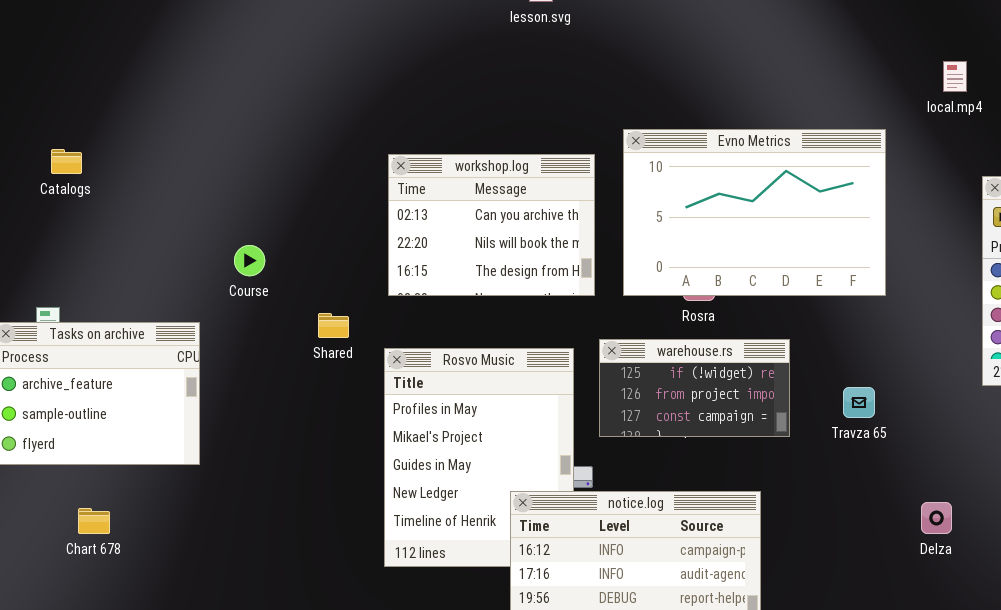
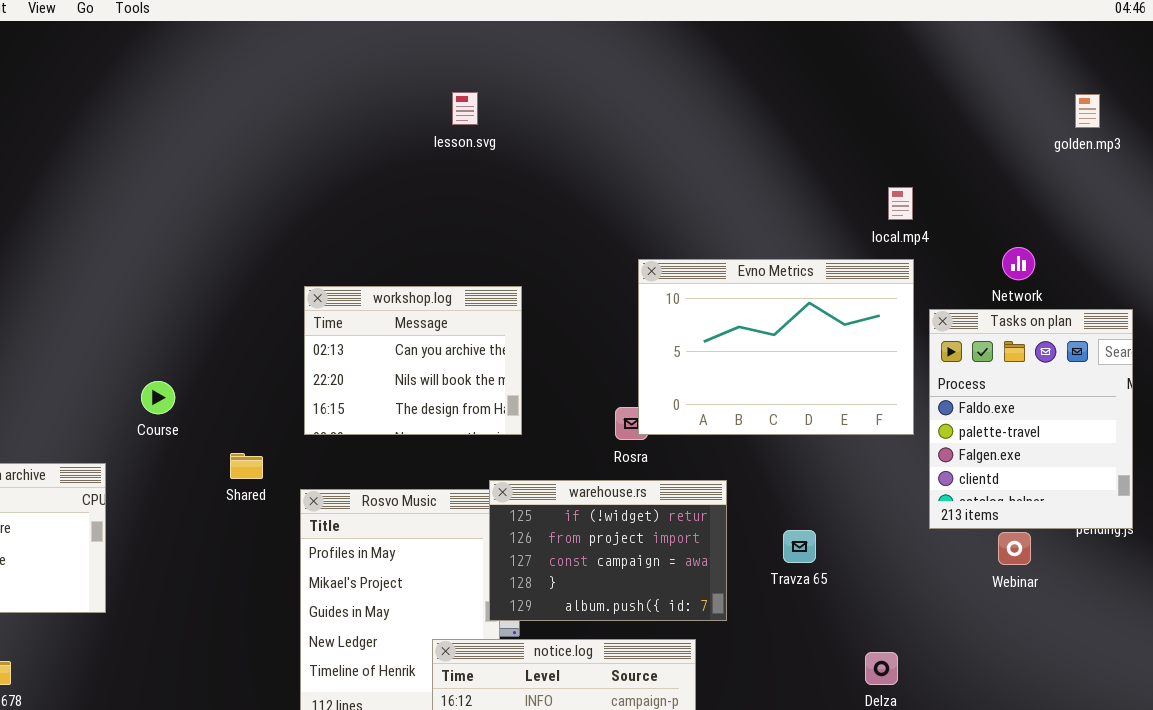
Evno Metrics: [623,129,886,296] -> [638,259,914,435], moved
warehouse.rs: [599,339,790,437] -> [489,480,727,621], resized

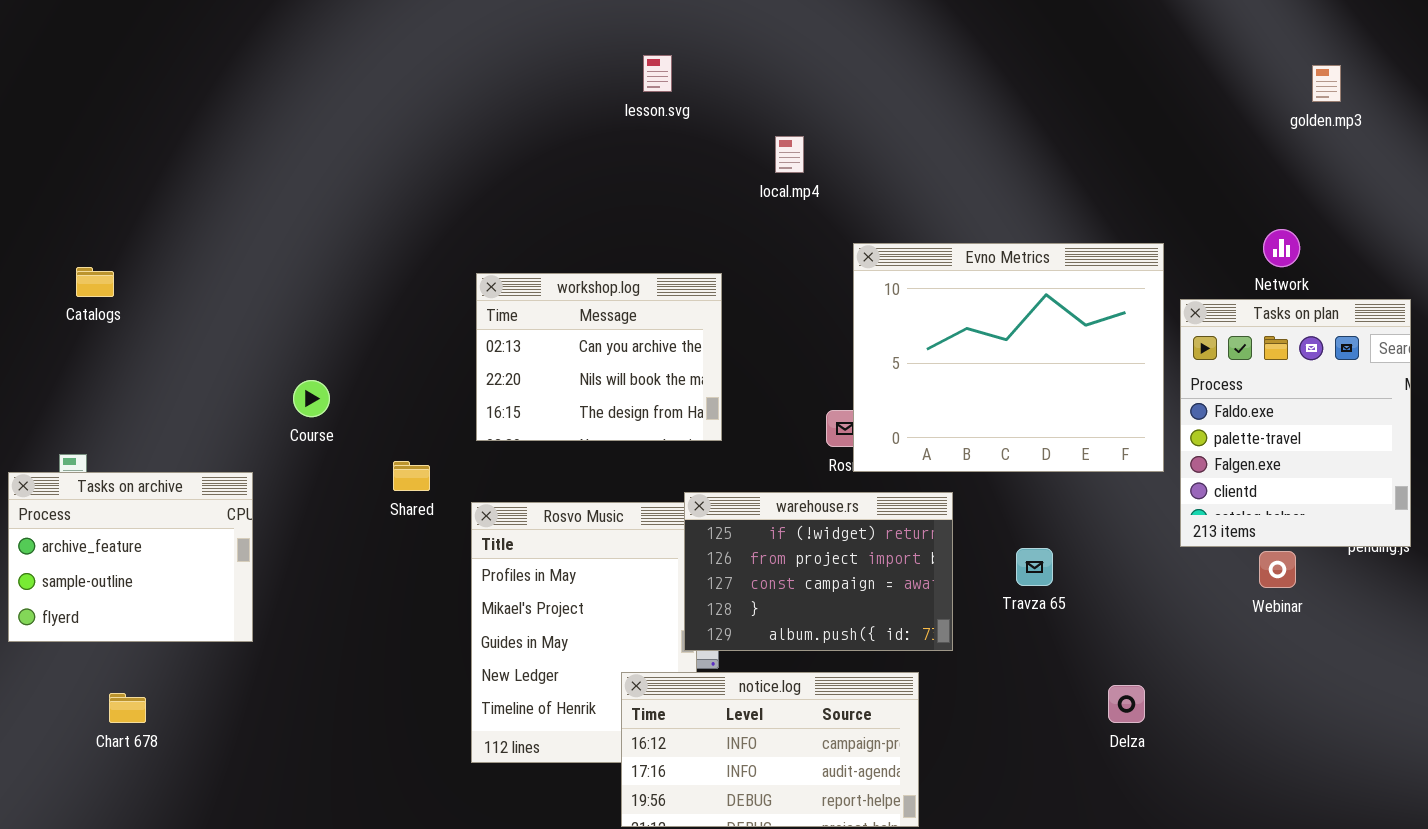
golden.mp3: [1075,94,1100,128] -> [1312,65,1341,102], moved
local.mp4: [888,187,913,220] -> [775,136,804,173], moved
Evno Metrics: [638,259,914,435] -> [853,243,1164,472], resized

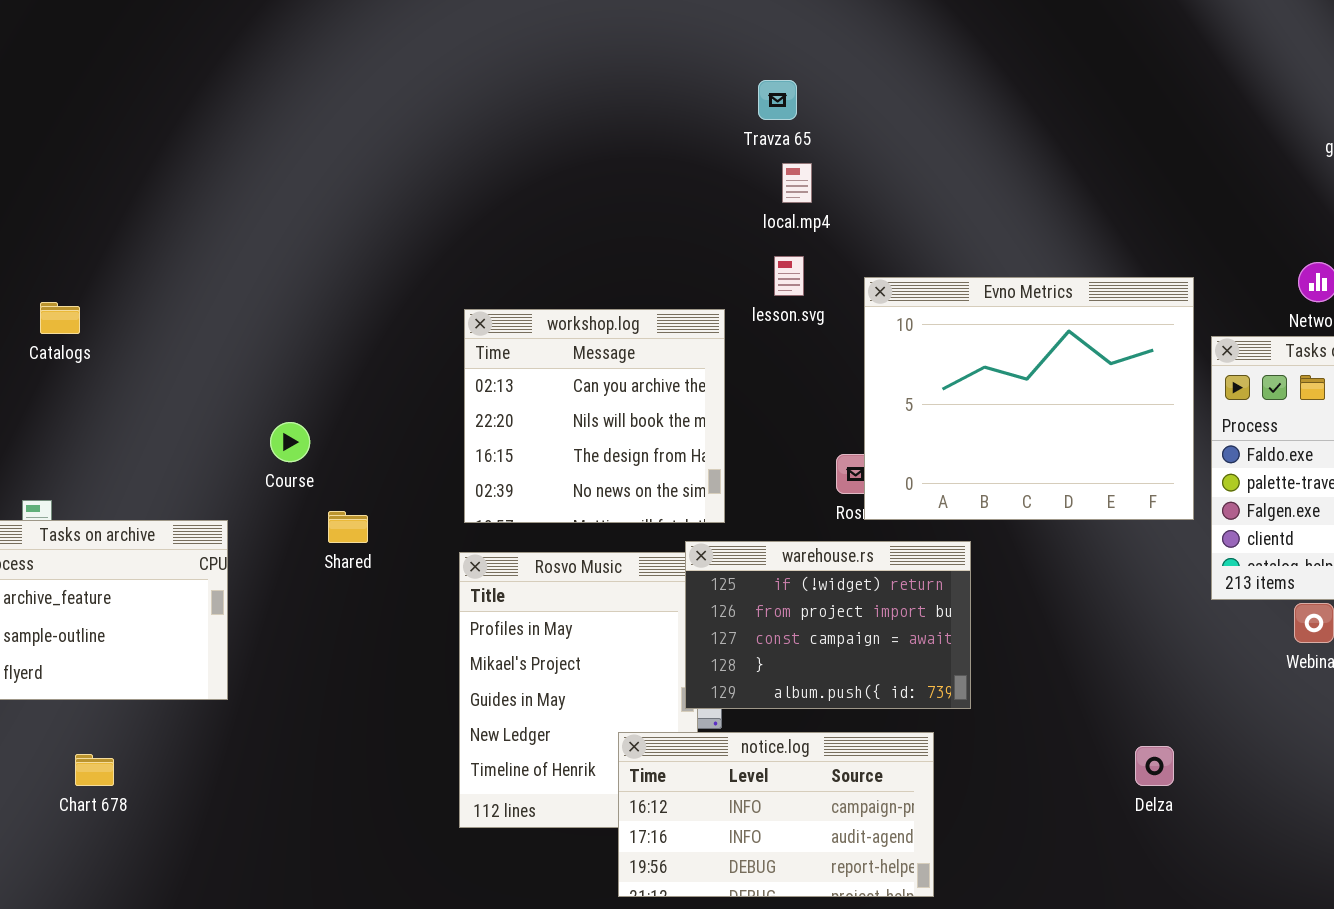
lesson.svg: [643,55,672,92] -> [774,256,804,296], moved
workshop.log: [476,273,722,441] -> [464,309,725,523], resized
Shared: [393,461,430,491] -> [328,511,368,543], moved
Travza 65: [1016,548,1053,586] -> [758,80,797,120], moved

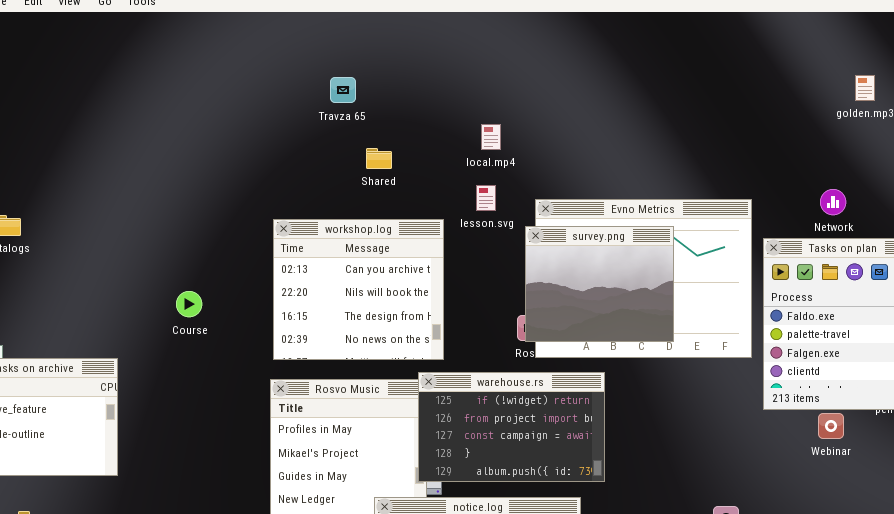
Travza 65: [758,80,797,120] -> [330,77,356,103], moved
survey.png: none -> [525,226,674,342], opened
Course: [270,422,310,462] -> [176,291,202,317], moved
Shared: [328,511,368,543] -> [366,148,392,169], moved

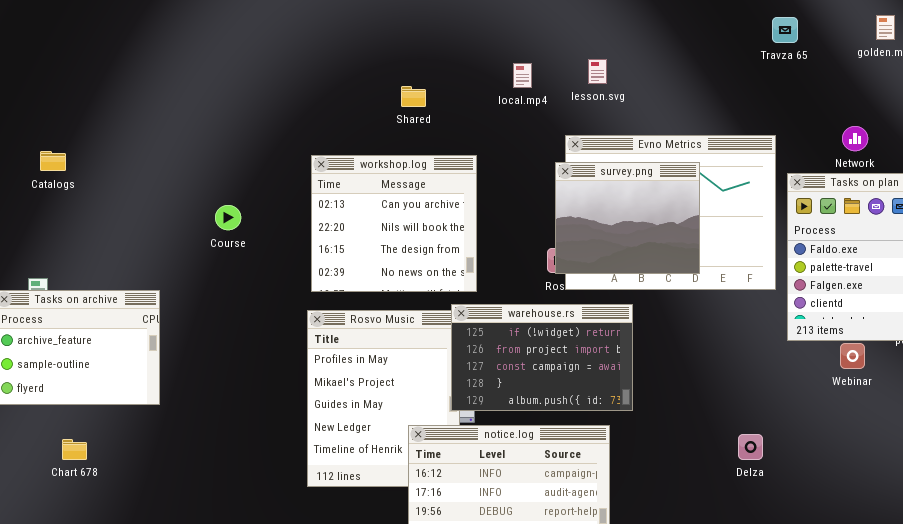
Travza 65: [330,77,356,103] -> [772,17,798,43], moved
lesson.svg: [476,185,496,211] -> [588,59,607,84], moved
Course: [176,291,202,317] -> [215,205,241,230], moved

